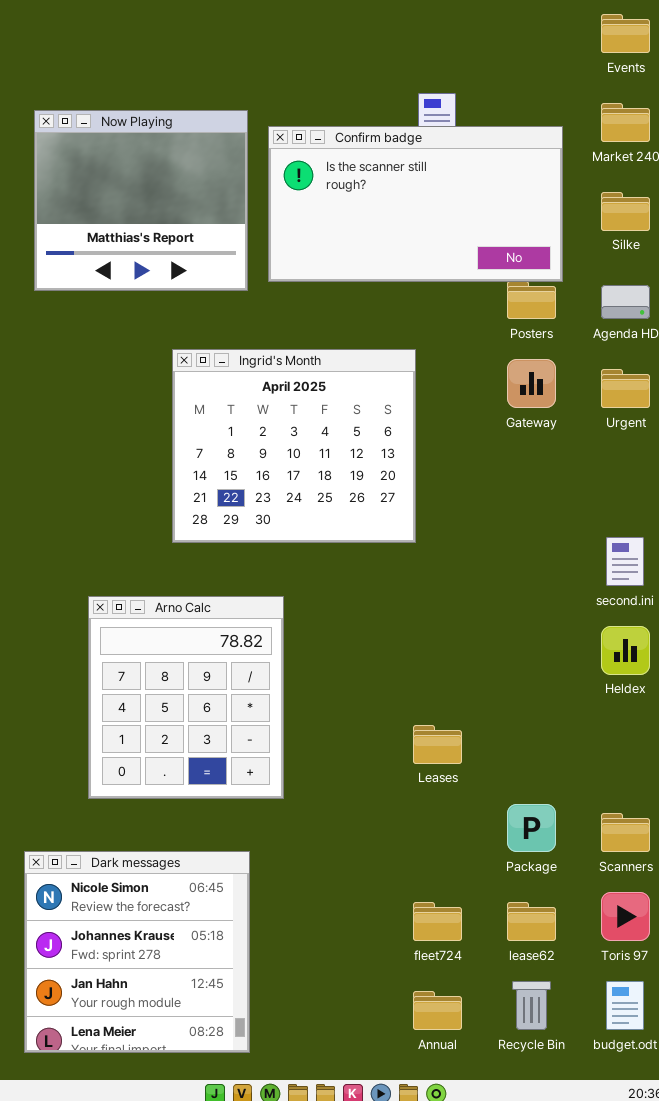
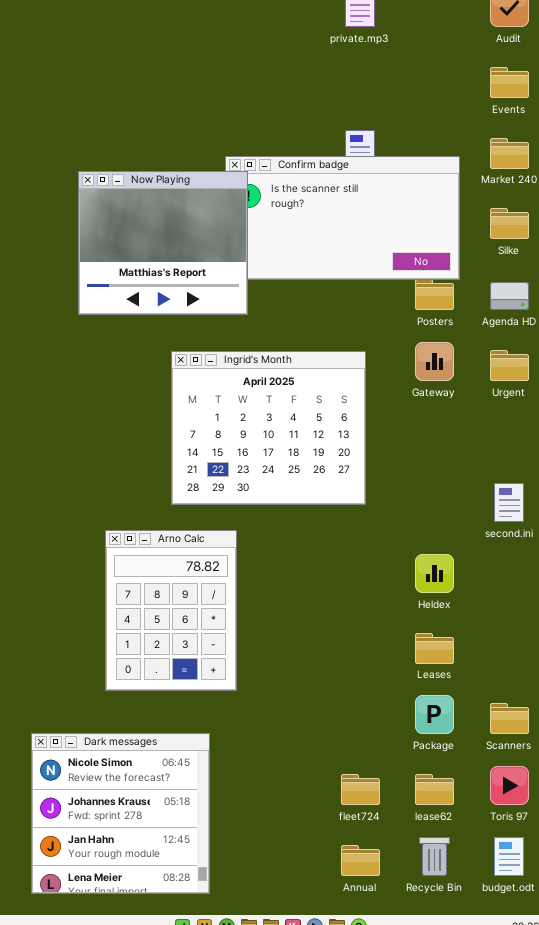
Now Playing: [34,110,248,291] -> [78,171,248,315], moved
Ingrid's Month: [172,349,416,543] -> [171,351,366,505], moved
Arno Calc: [88,596,284,799] -> [105,530,237,691], resized
Heldex: [601,626,650,675] -> [415,554,454,593], moved
Leases: [413,725,462,764] -> [415,633,454,664], moved

